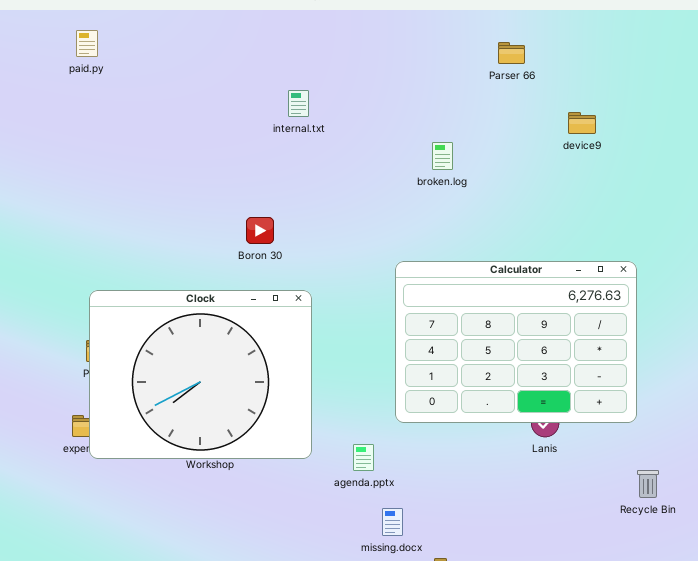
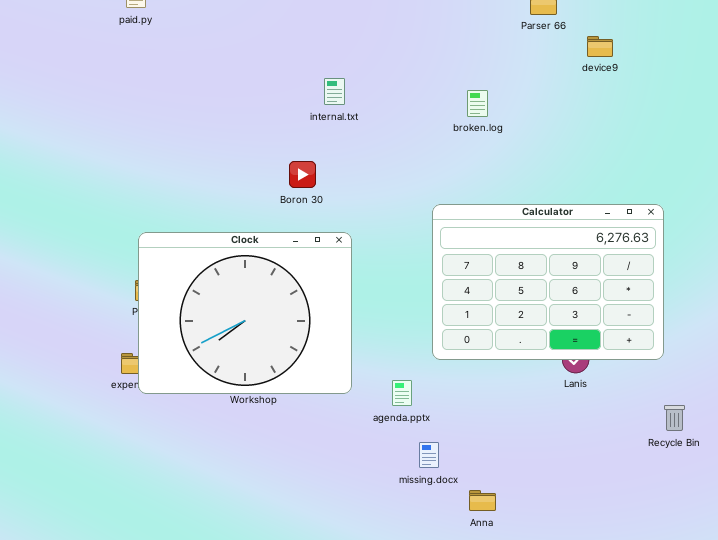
internal.txt: [288,90,309,117] -> [324,78,345,105], moved
device9: [568,112,596,134] -> [587,36,613,57], moved

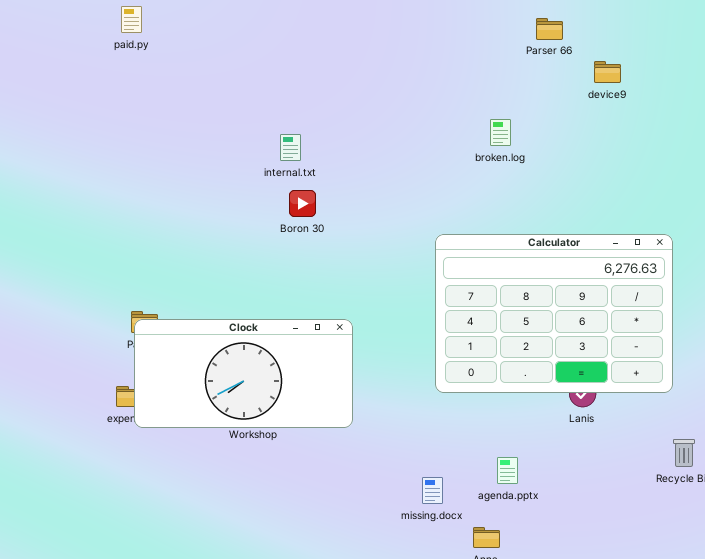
internal.txt: [324,78,345,105] -> [280,134,301,161], moved
broken.log: [467,90,488,117] -> [490,119,511,146], moved
Clock: [138,232,352,394] -> [134,319,353,428], resized
agenda.pptx: [392,380,412,406] -> [497,457,518,484], moved

